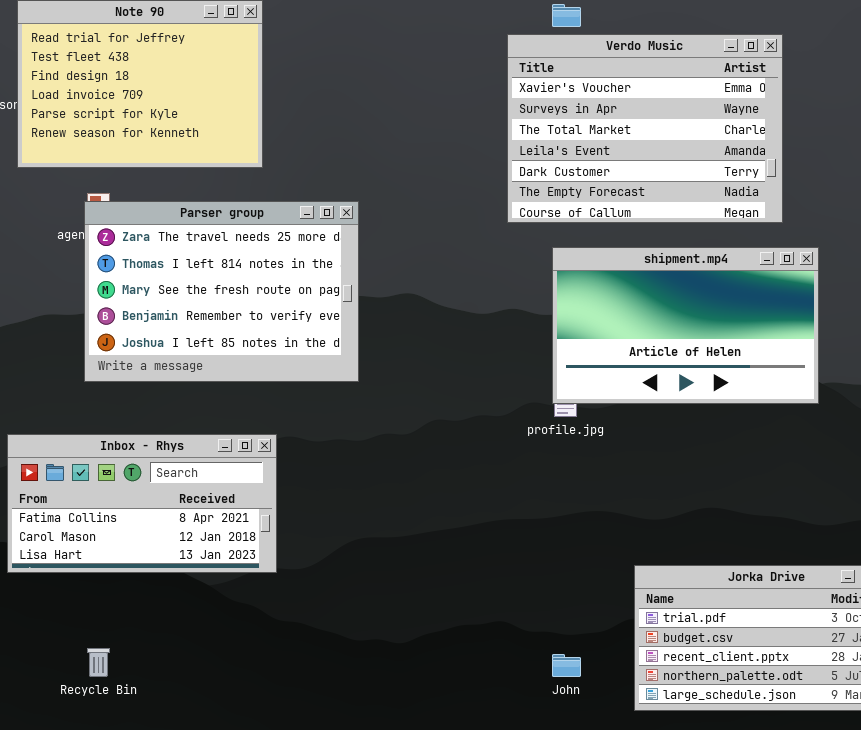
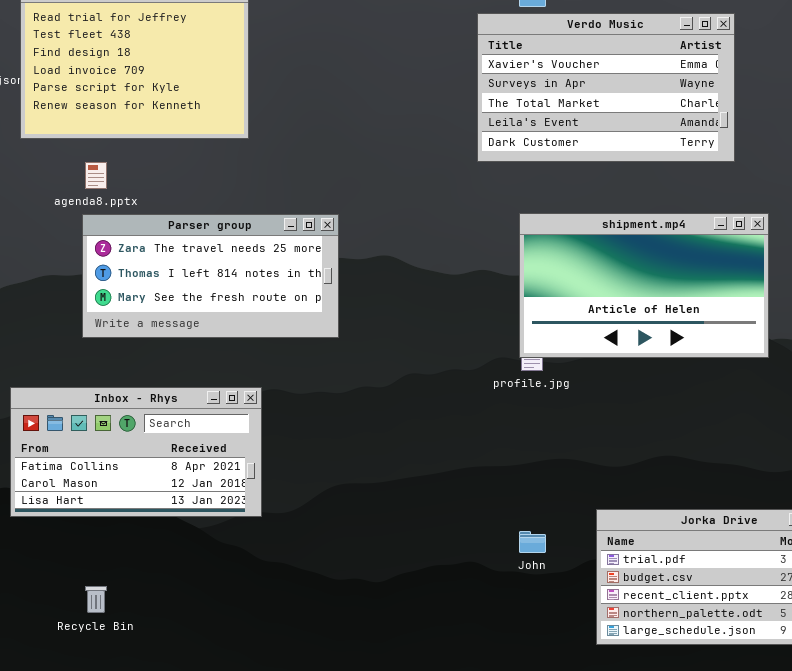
Verdo Music: [507,34,783,223] -> [477,13,735,162], resized
Parser group: [84,201,359,382] -> [82,214,339,338], resized
John: [552,654,581,677] -> [519,531,546,553], moved

